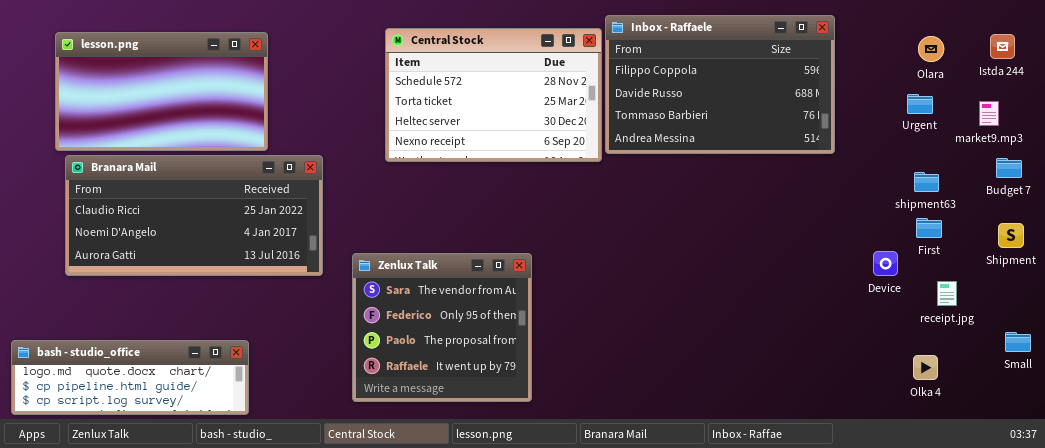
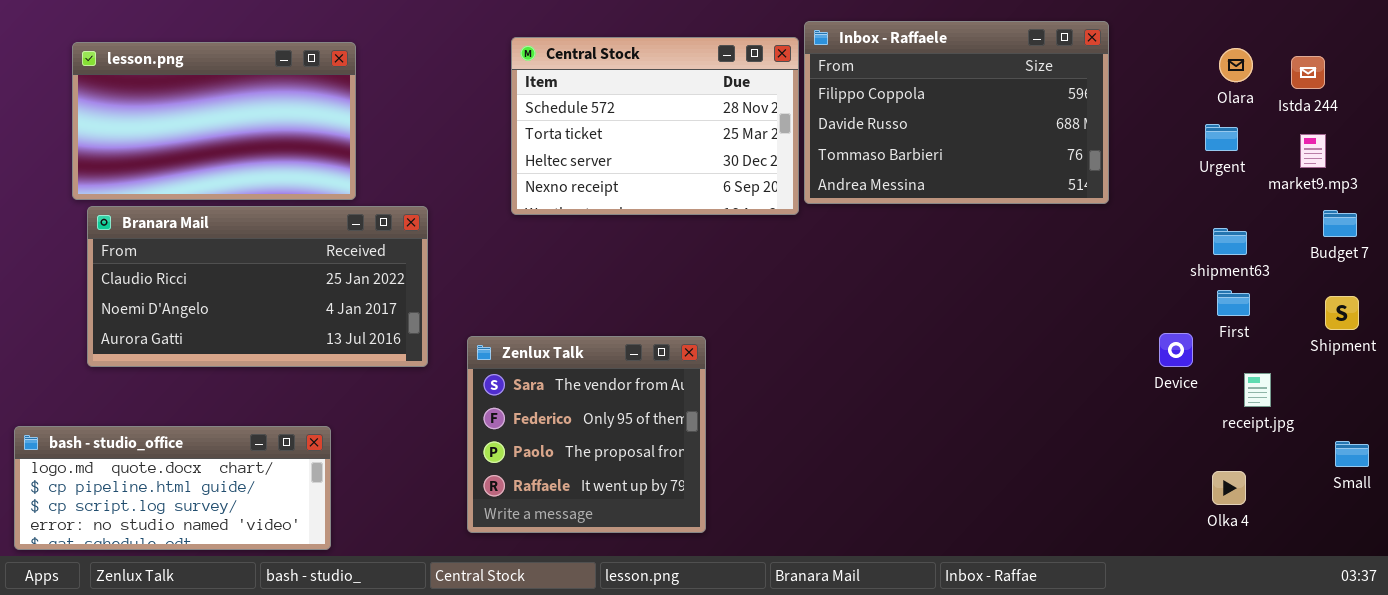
Istda 244: [990,34,1015,59] -> [1291,56,1325,89], moved
bash - studio_office: [11,340,249,415] -> [14,426,331,550], resized

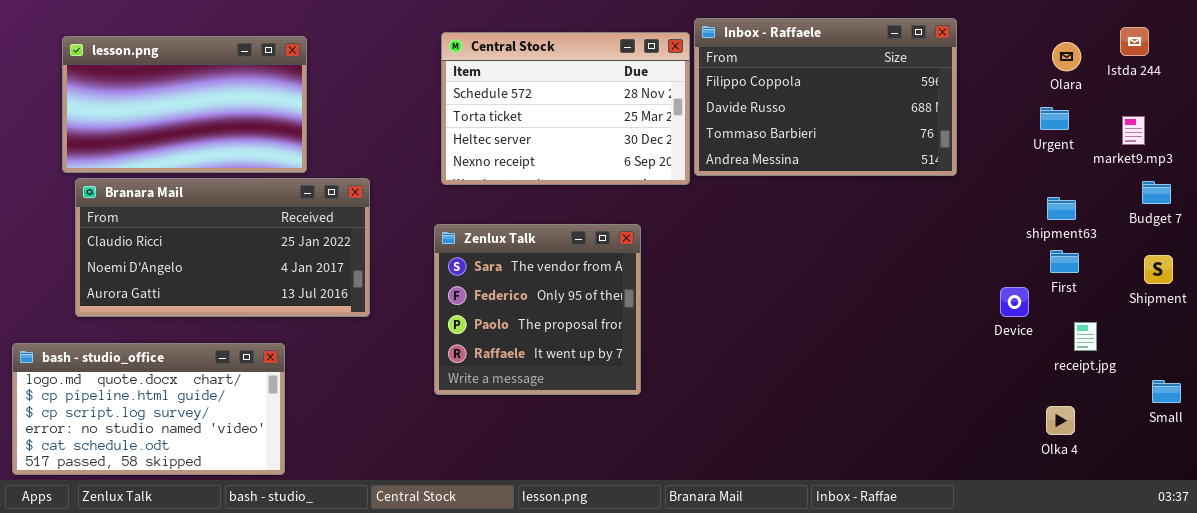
Istda 244: [1291,56,1325,89] -> [1120,27,1149,56], moved
Zenlux Talk: [467,336,706,533] -> [434,224,641,395], moved
bash - studio_office: [14,426,331,550] -> [12,343,285,475], resized

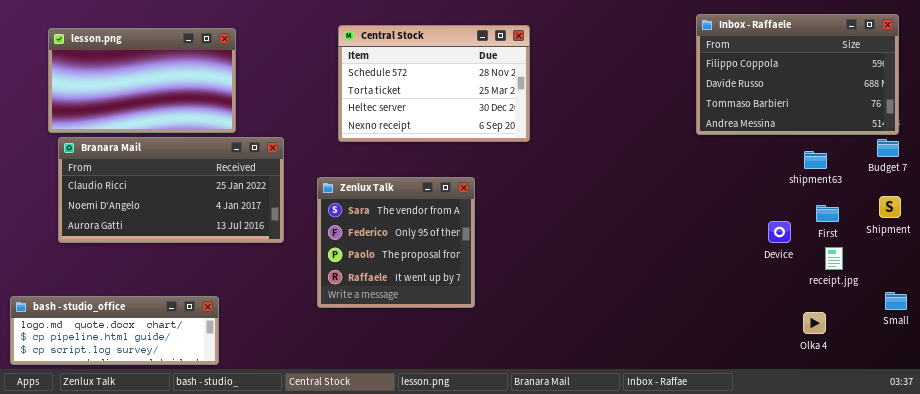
Inbox - Raffaele: [694,18,957,176] -> [696,14,899,135], moved
Zenlux Talk: [434,224,641,395] -> [317,177,475,308], moved
First: [1050,250,1079,273] -> [816,205,839,222], moved
bash - studio_office: [12,343,285,475] -> [10,296,219,365], resized

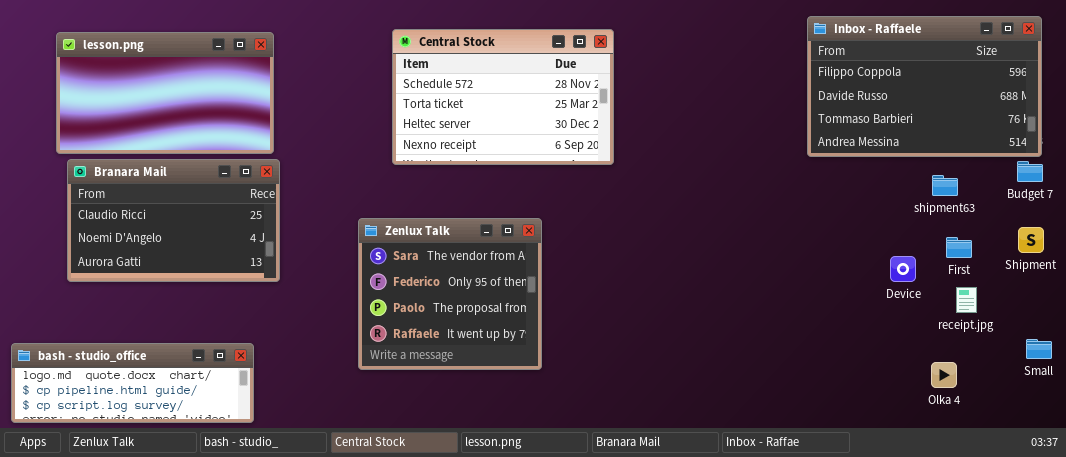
Branara Mail: [58,137,284,243] -> [67,159,280,282], resized
Zenlux Talk: [317,177,475,308] -> [358,218,542,370], moved

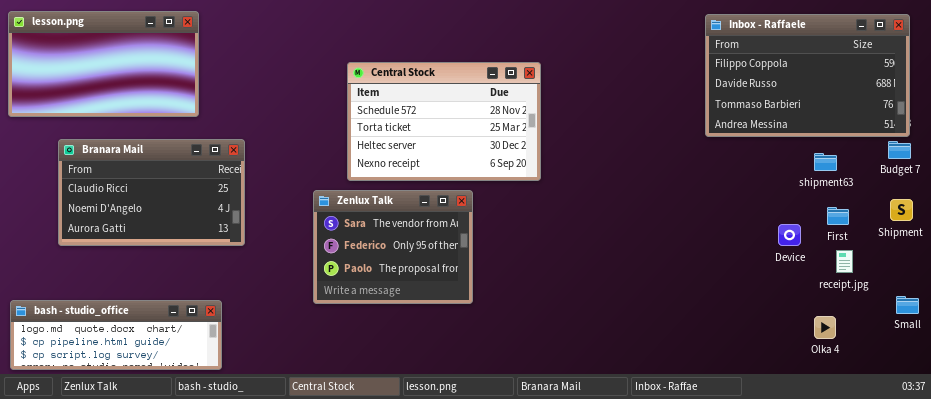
Central Stock: [392,29,614,165] -> [347,62,541,181], moved
lesson.png: [56,32,274,154] -> [8,11,199,117], moved
Zenlux Talk: [358,218,542,370] -> [313,190,473,304], resized

